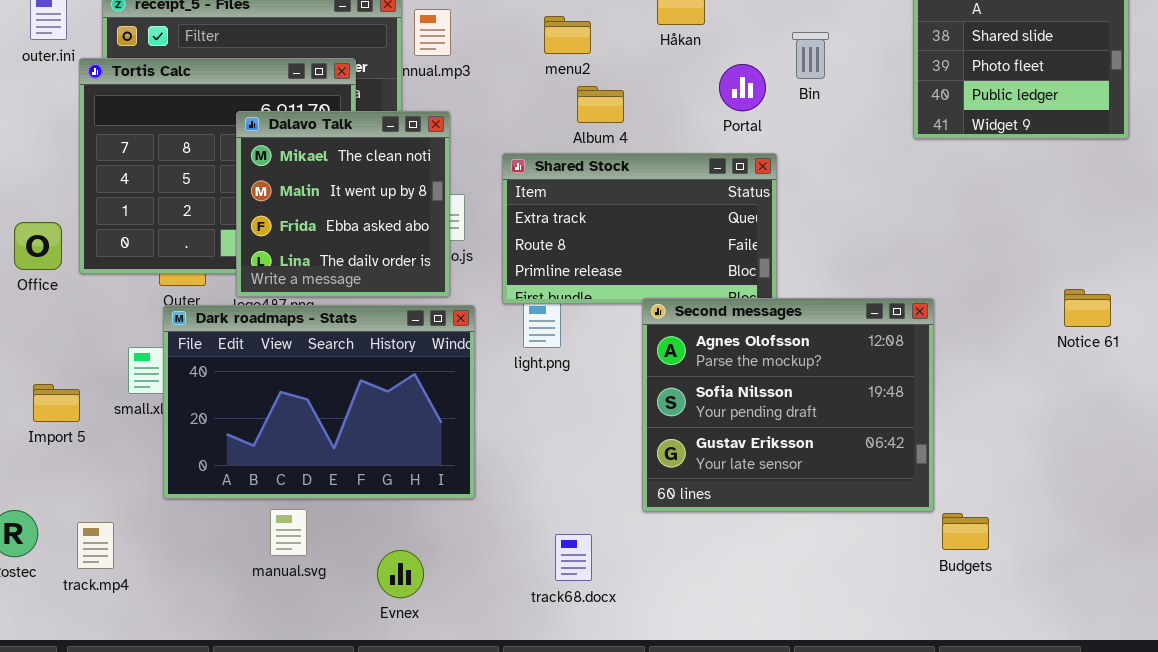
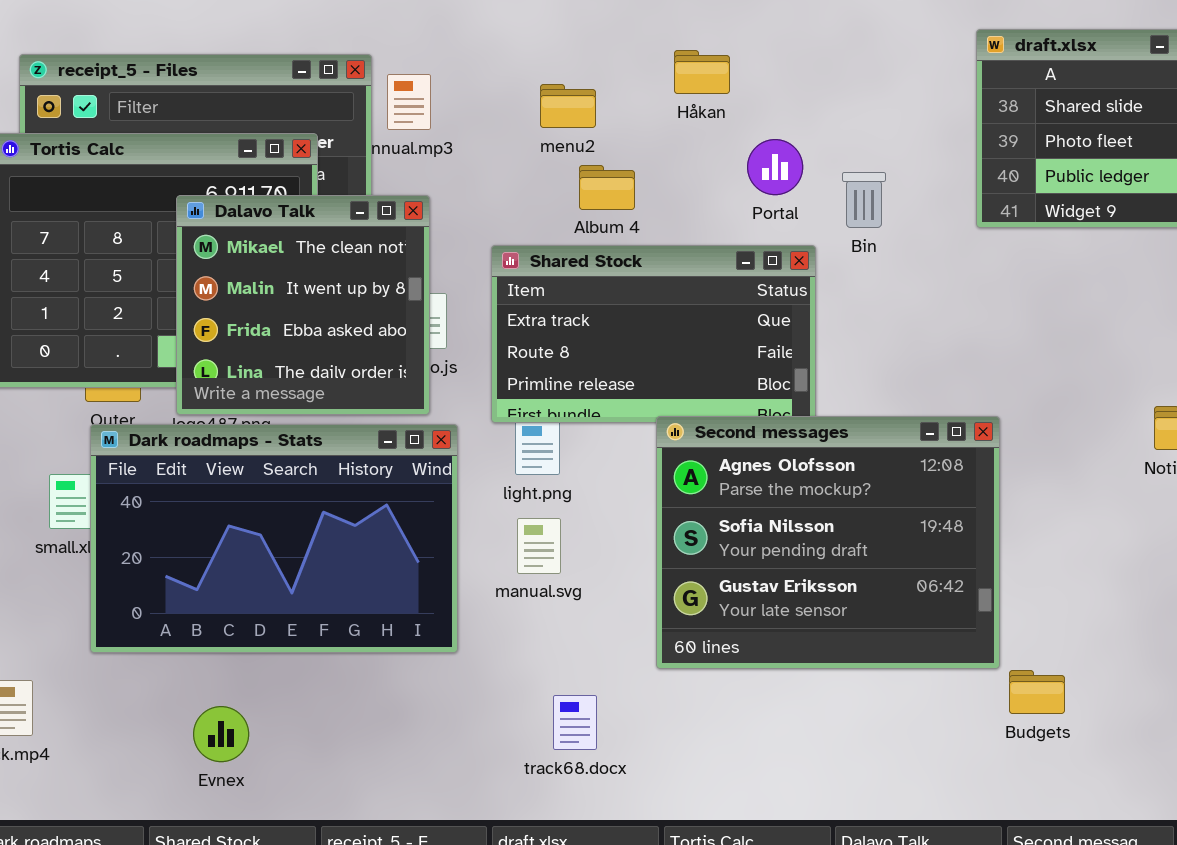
Bin: [792,32,829,79] -> [842,172,886,228], moved
manual.svg: [270,509,307,556] -> [517,518,561,574], moved
Evnex: [377,550,424,598] -> [193,706,249,762], moved

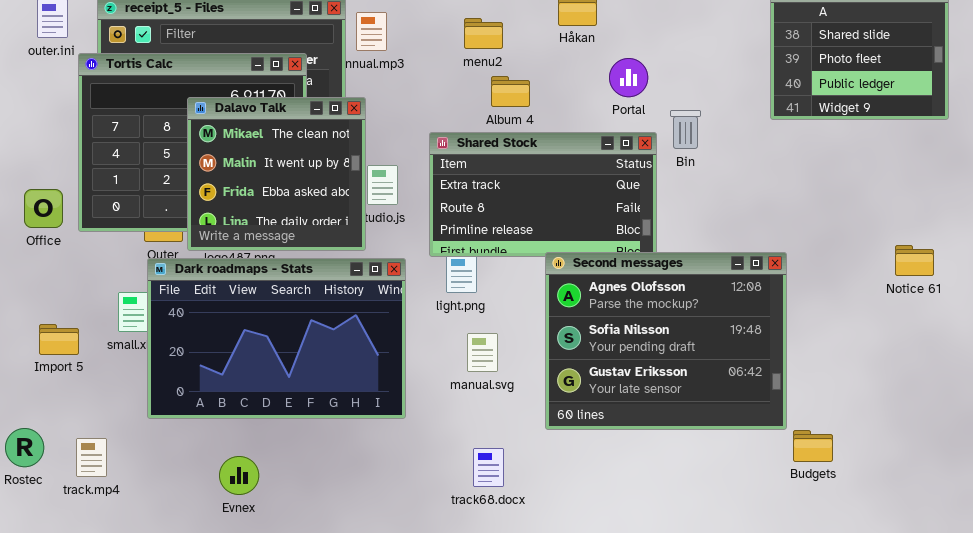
Bin: [842,172,886,228] -> [670,110,701,149], moved
Dalavo Talk: [176,195,430,415] -> [187,97,366,251], moved
manual.svg: [517,518,561,574] -> [467,333,498,372], moved

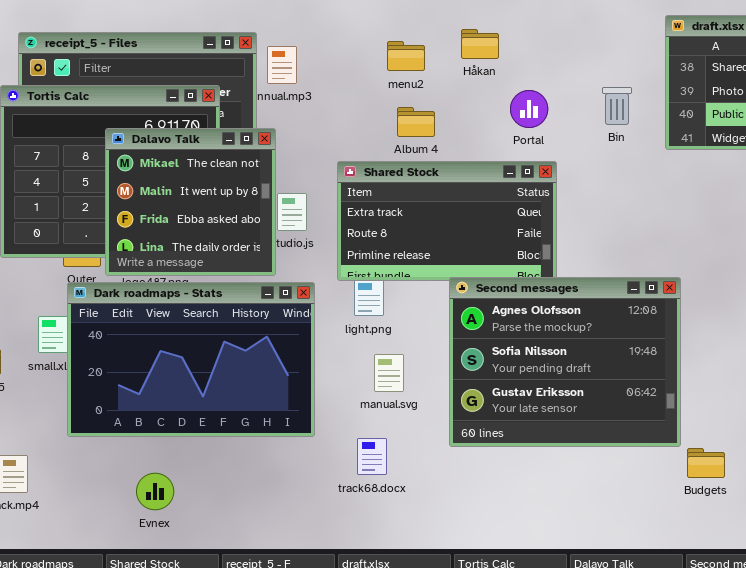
menu2: [464,18,503,49] -> [387,41,425,71], moved
Bin: [670,110,701,149] -> [602,87,632,125], moved
track68.docx: [473,448,504,487] -> [357,438,387,475], moved

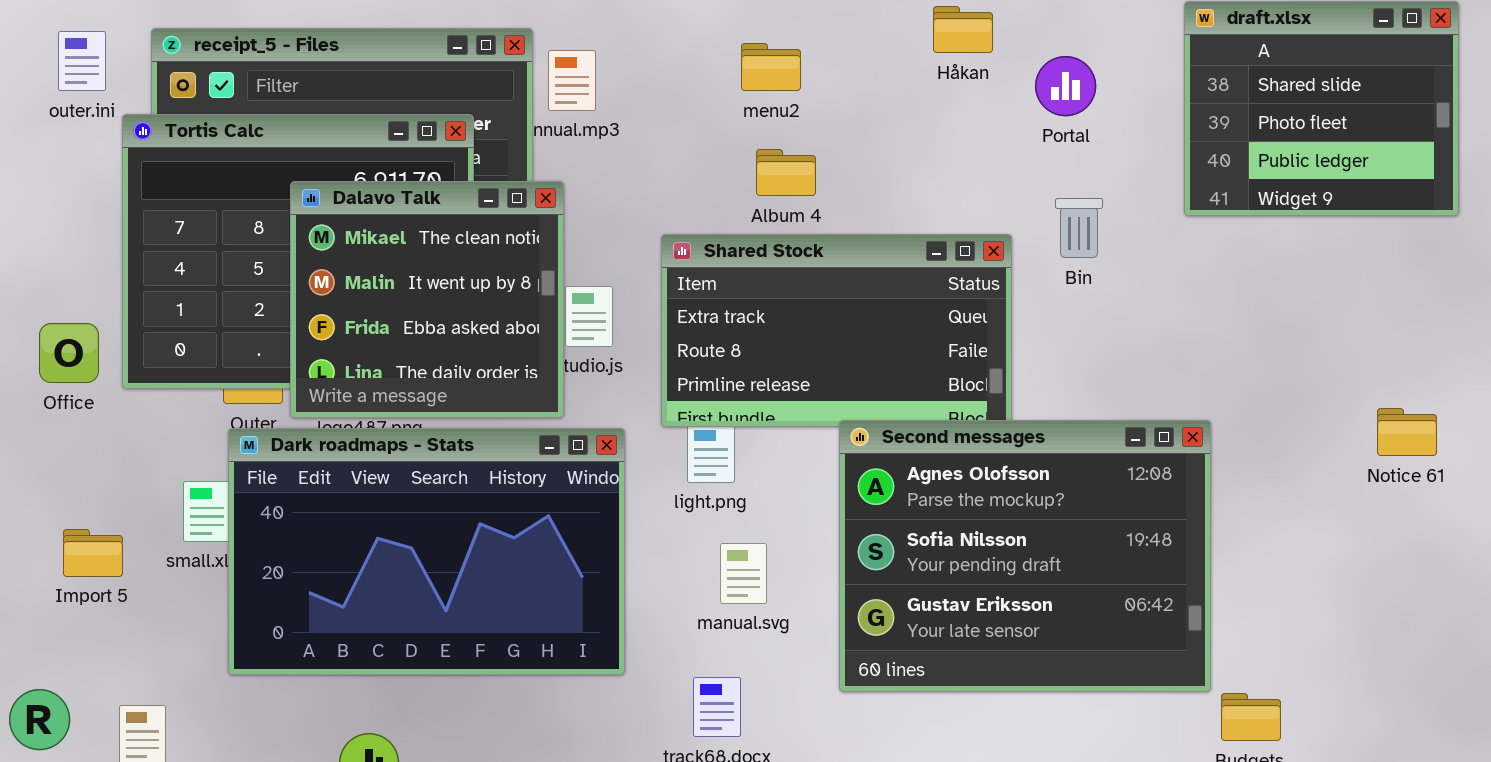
Håkan: [461,29,499,59] -> [933,6,993,53], moved
Bin: [602,87,632,125] -> [1055,198,1103,258], moved
Portal: [510,90,548,128] -> [1035,56,1096,116], moved

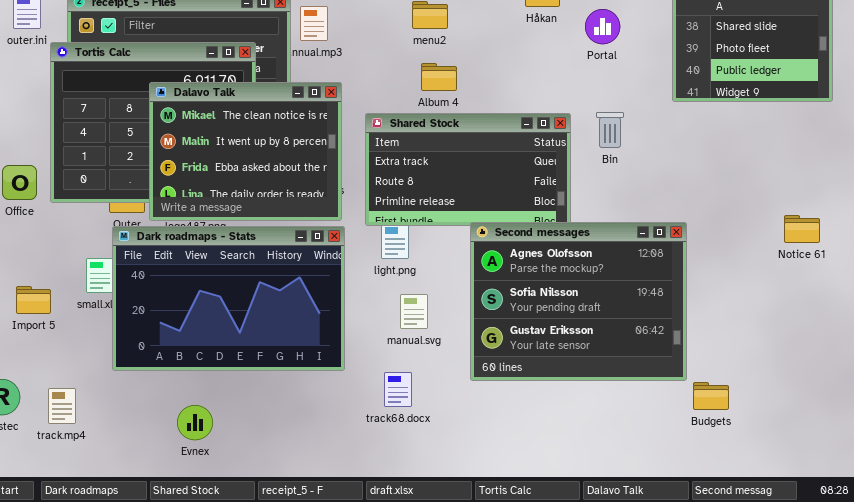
Dalavo Talk: [290,181,564,418] -> [149,82,342,221], resized
Bin: [1055,198,1103,258] -> [596,112,624,148], moved

